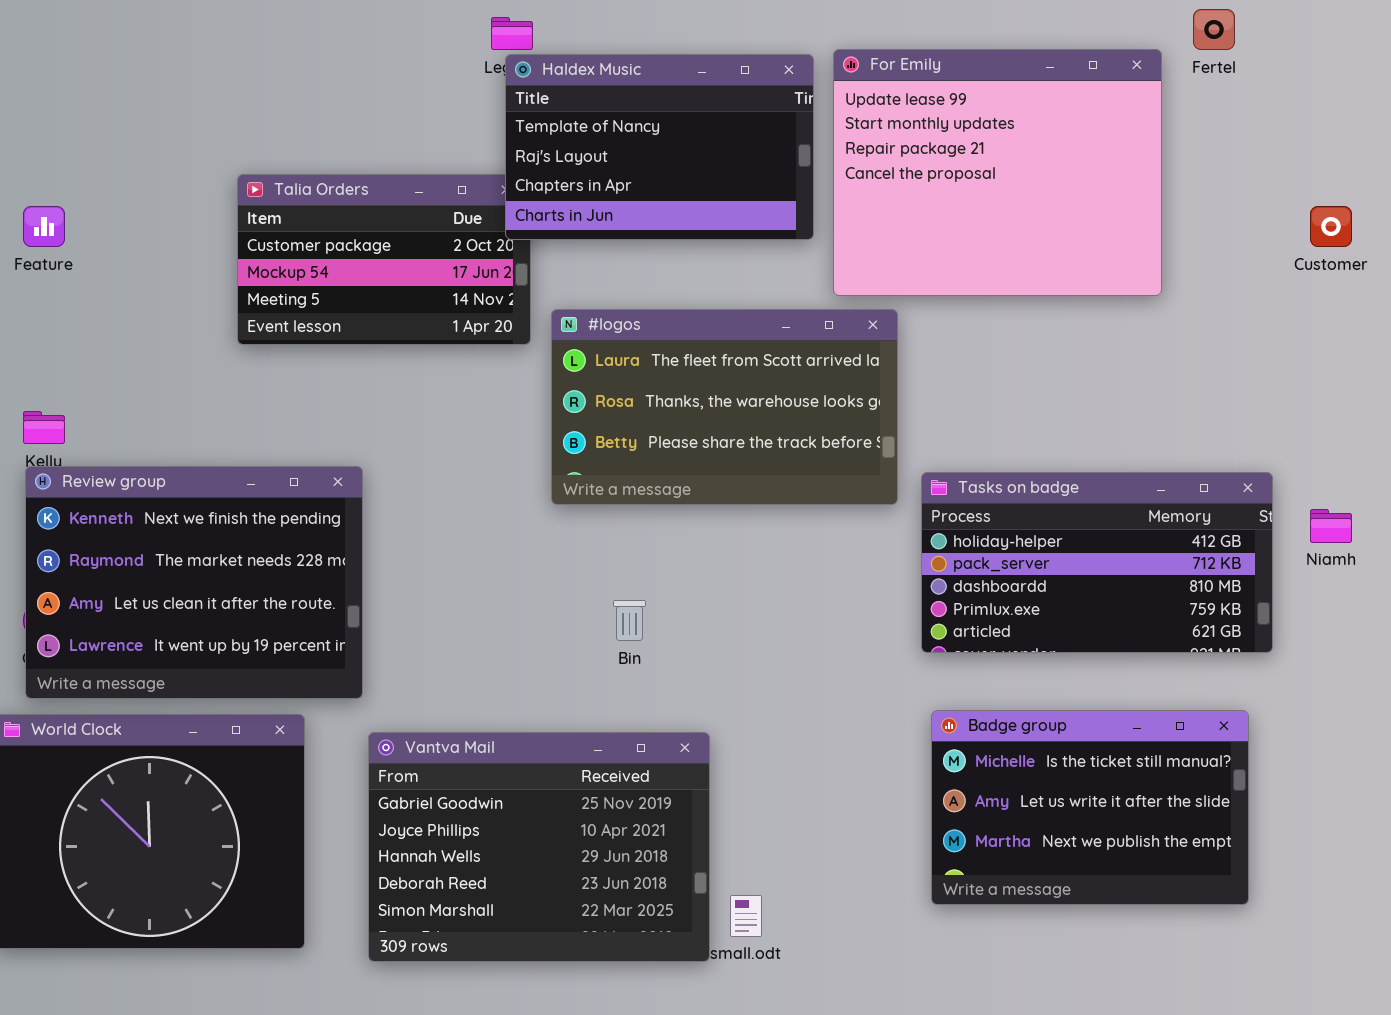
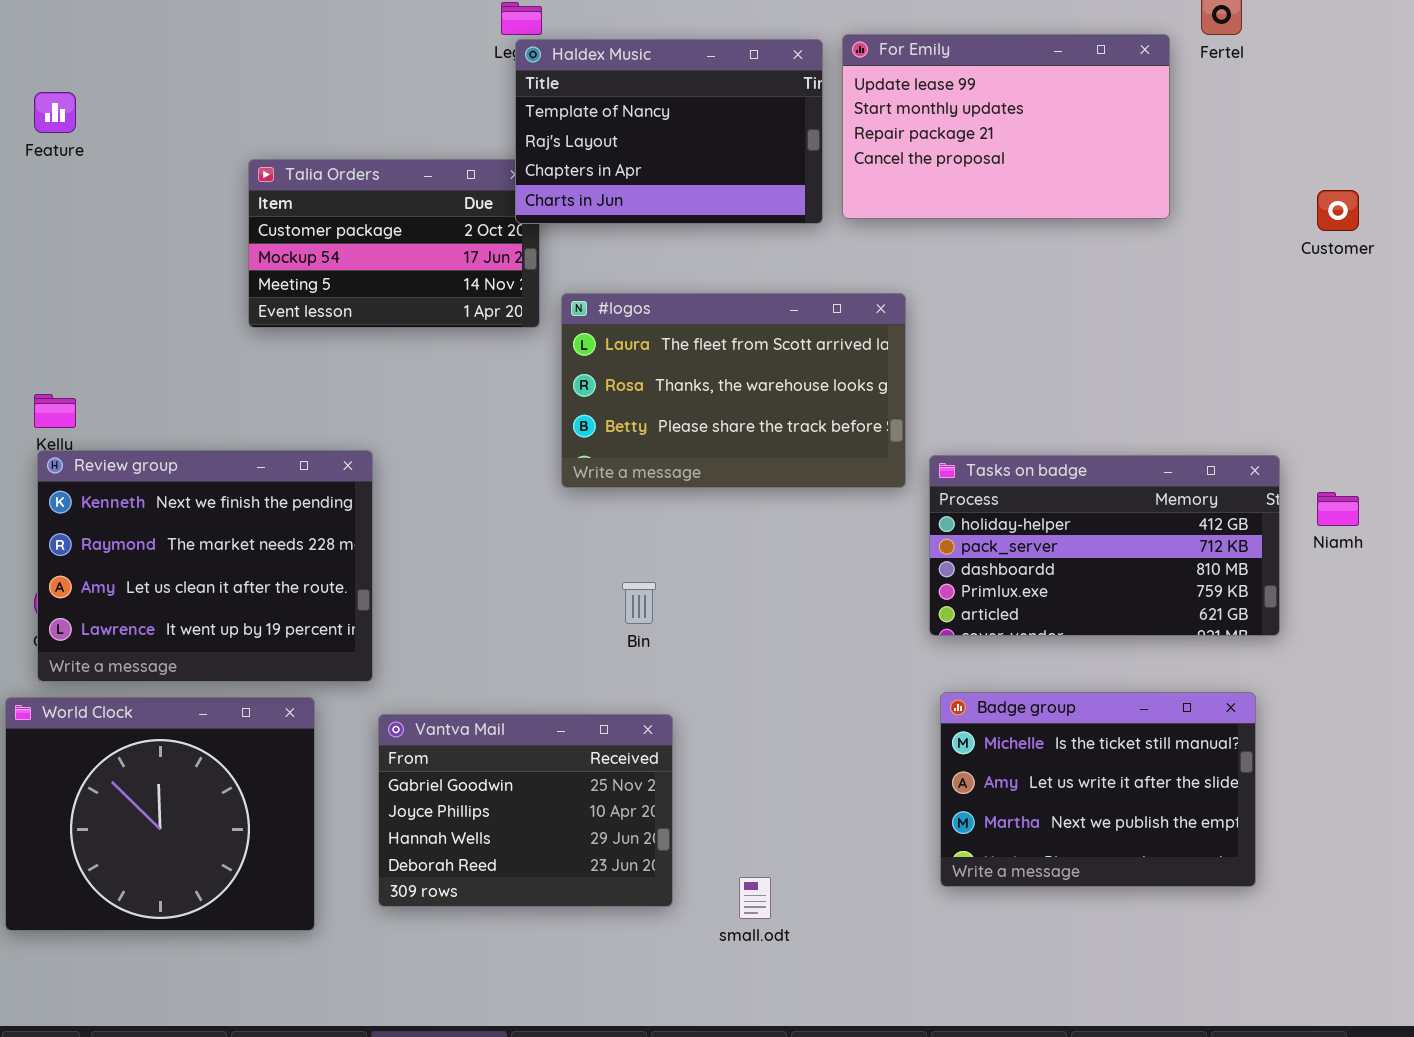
For Emily: [833,49,1162,296] -> [842,34,1170,219], resized
Feature: [23,206,65,247] -> [34,92,76,133], moved
Vantva Mail: [368,732,710,962] -> [378,714,673,907], resized

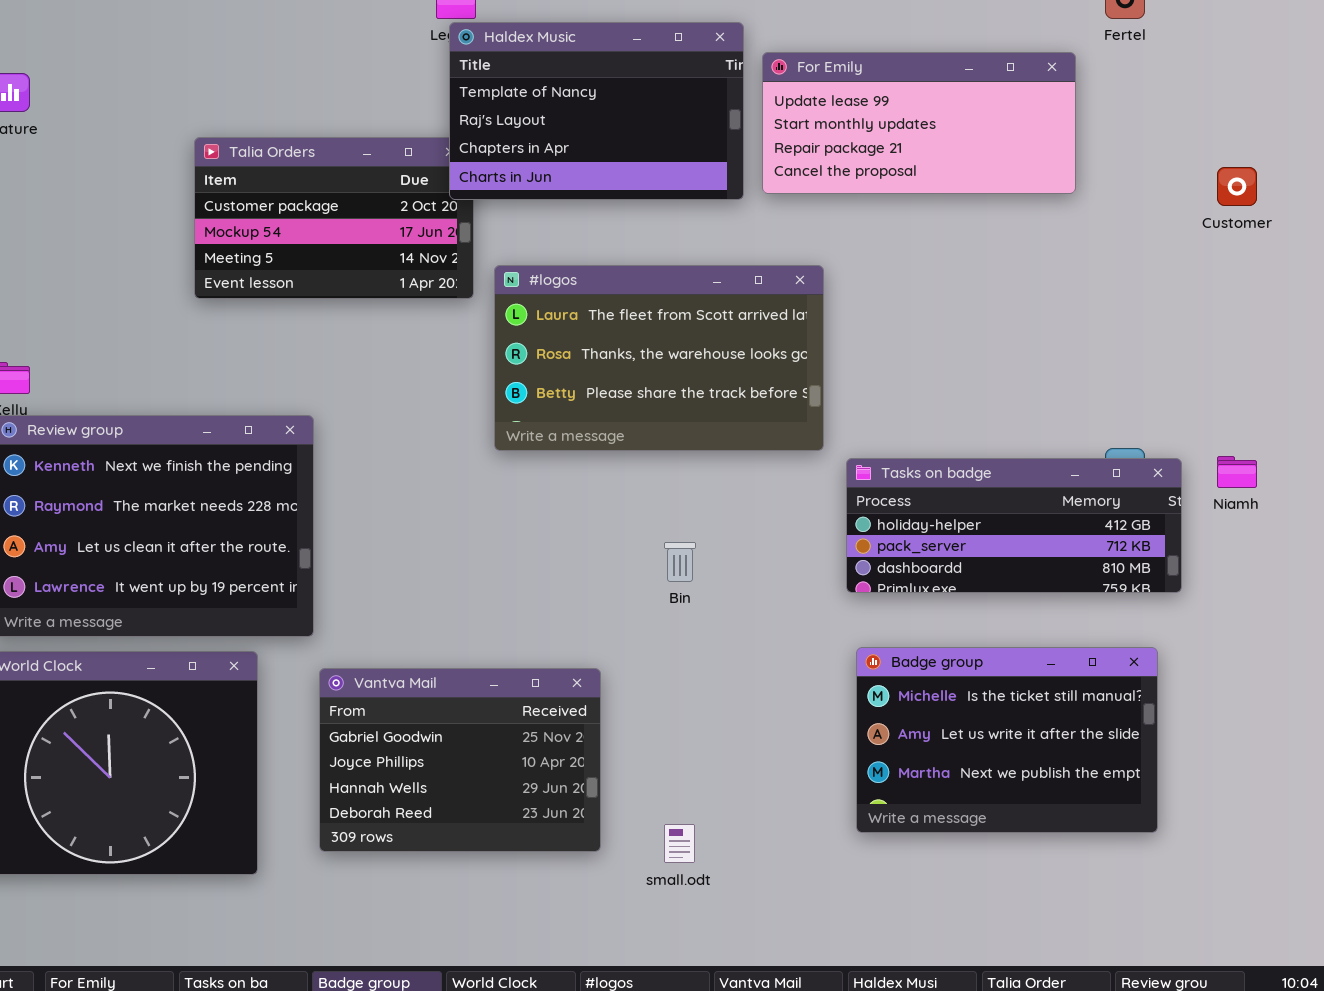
For Emily: [842,34,1170,219] -> [762,52,1076,194], resized
Tasks on badge: [929,455,1280,636] -> [846,458,1182,593], resized
Bin: [622,582,656,624] -> [664,542,696,582], moved

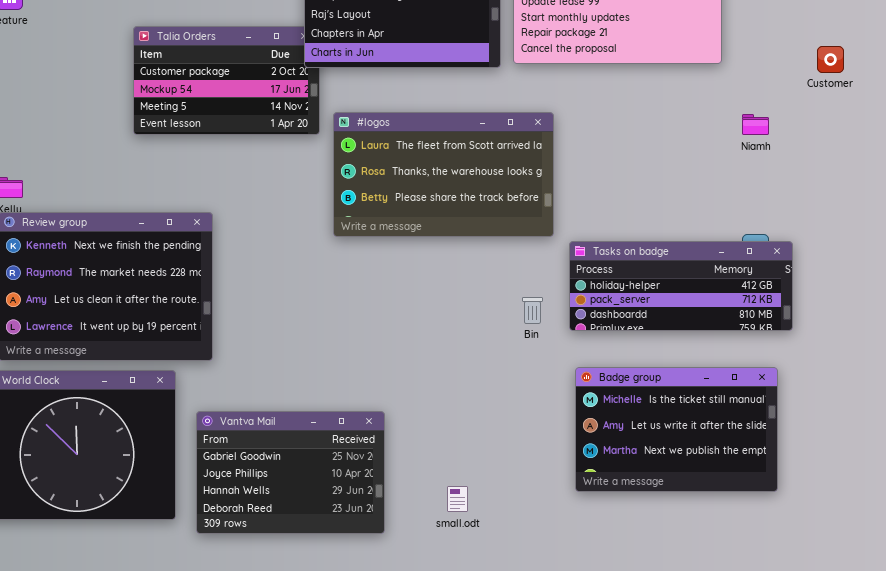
Niamh: [1217,456,1257,488] -> [742,114,769,135], moved
Bin: [664,542,696,582] -> [522,297,543,324], moved
Vantva Mail: [319,668,601,852] -> [196,411,385,534], moved

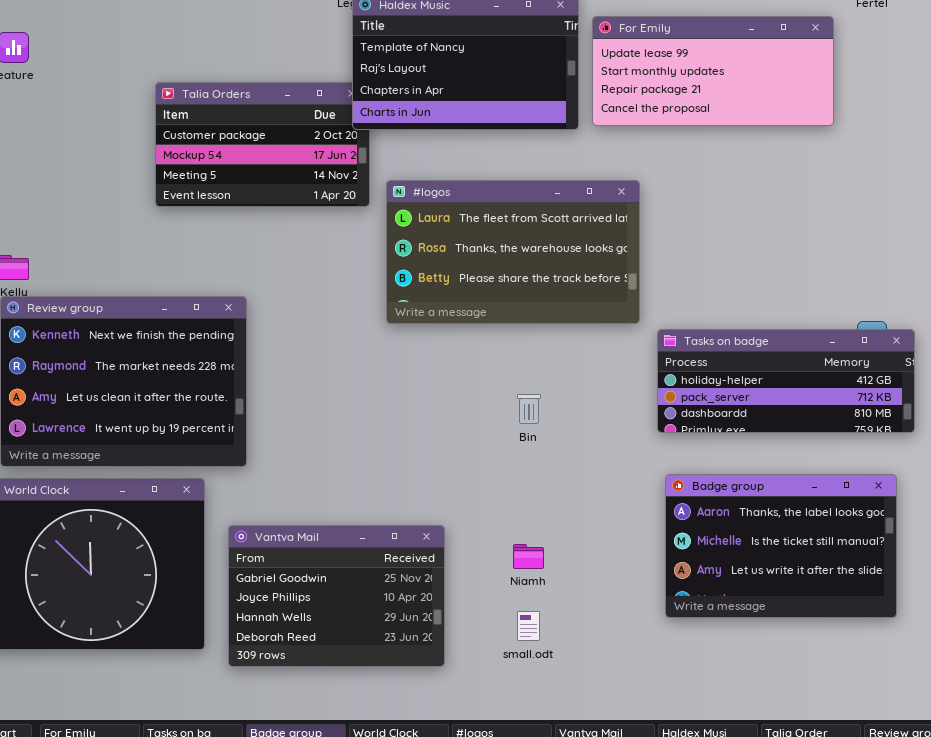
Niamh: [742,114,769,135] -> [513,544,544,569], moved
Bin: [522,297,543,324] -> [517,394,541,424], moved
Badge group: [575,367,778,492] -> [665,474,897,618], scrolled up 1 row

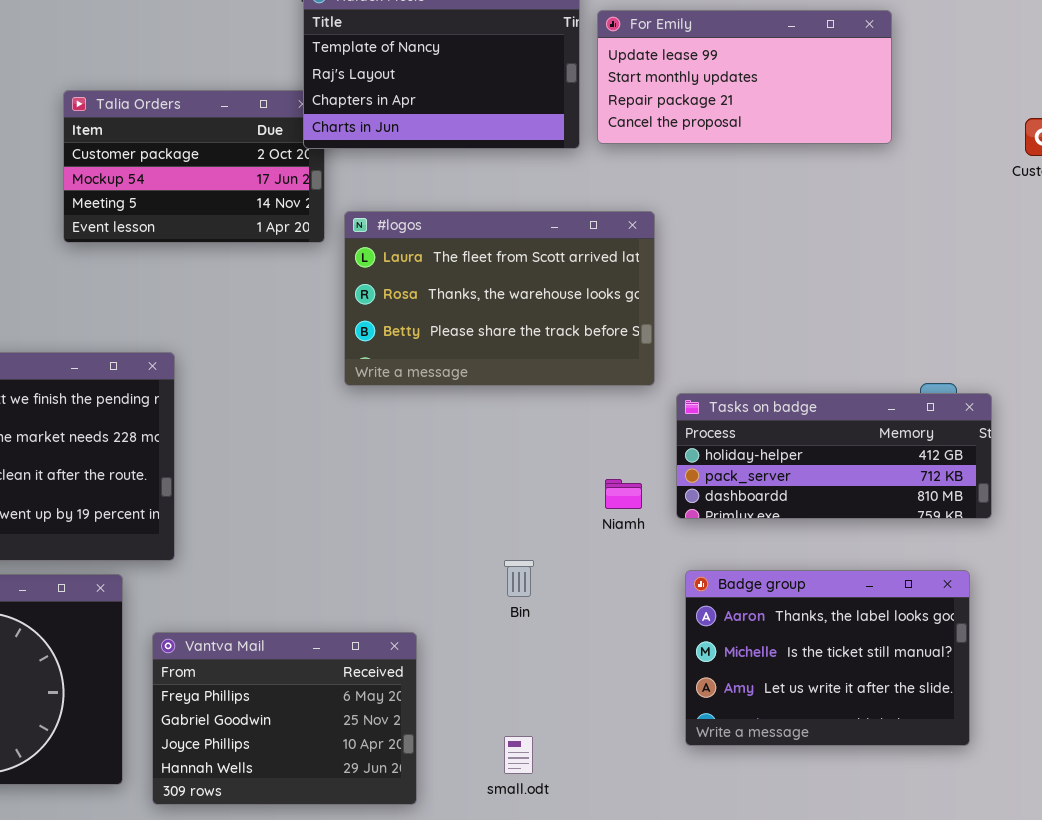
Bin: [517,394,541,424] -> [504,560,534,597], moved
Vantva Mail: [228,525,445,667] -> [152,632,417,805], scrolled up 1 row
Niamh: [513,544,544,569] -> [605,479,642,509], moved

